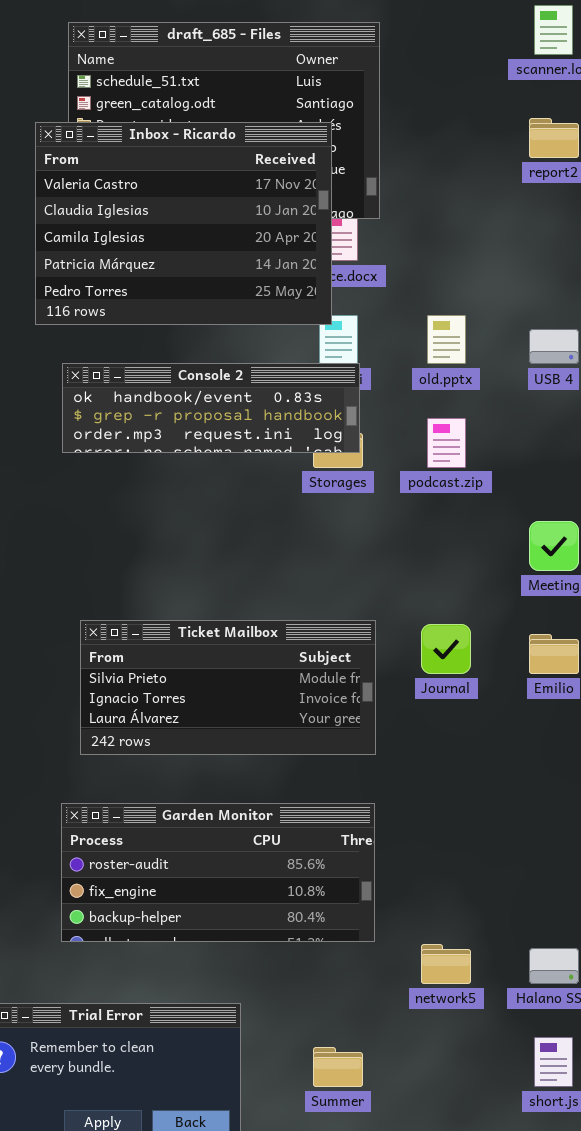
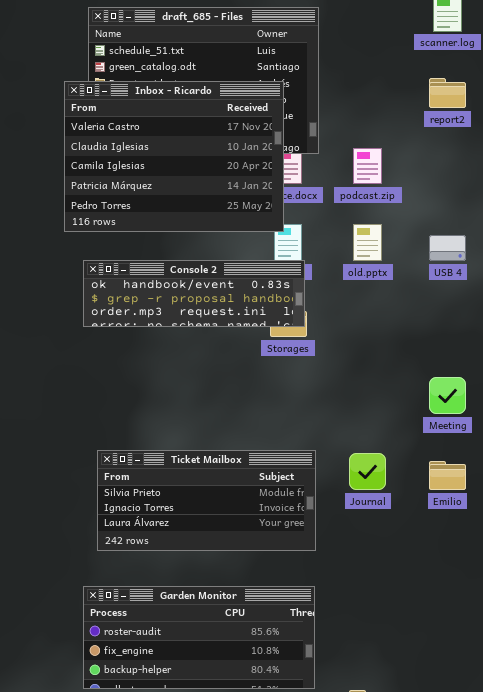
podcast.zip: [427,418,466,468] -> [353,148,382,184], moved

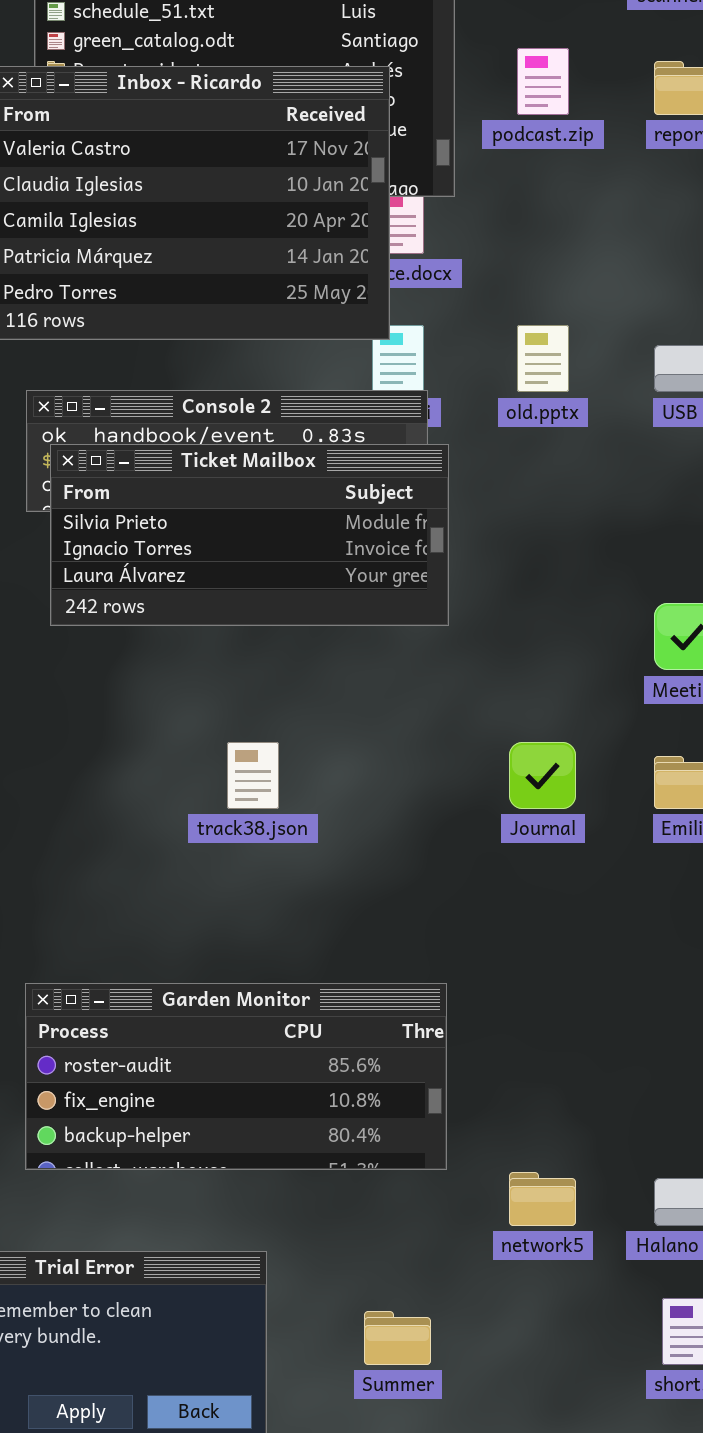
podcast.zip: [353,148,382,184] -> [517,48,569,115], moved
Ticket Mailbox: [97,450,316,551] -> [50,444,449,626], moved

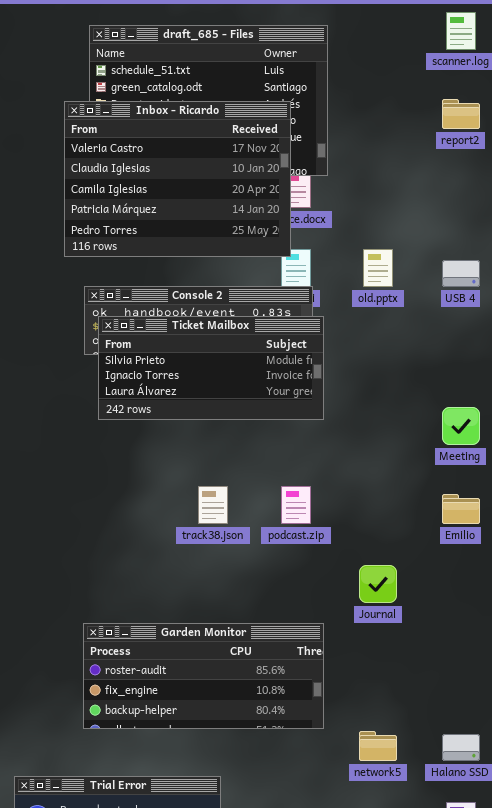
podcast.zip: [517,48,569,115] -> [281,486,311,524], moved
Journal: [509,742,576,809] -> [359,565,397,603], moved

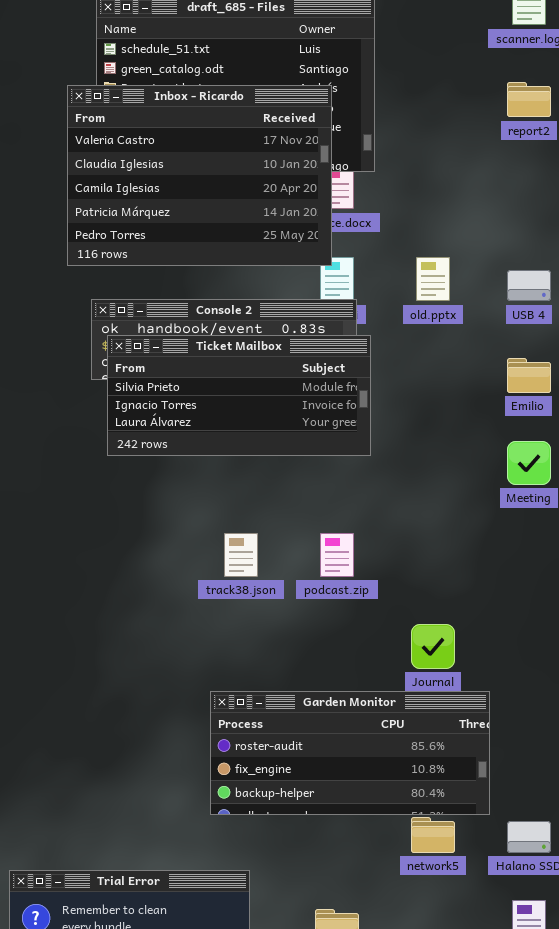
Emilio: [442,494,480,524] -> [507,358,551,393], moved
Garden Monitor: [83,623,324,729] -> [210,691,490,815], moved

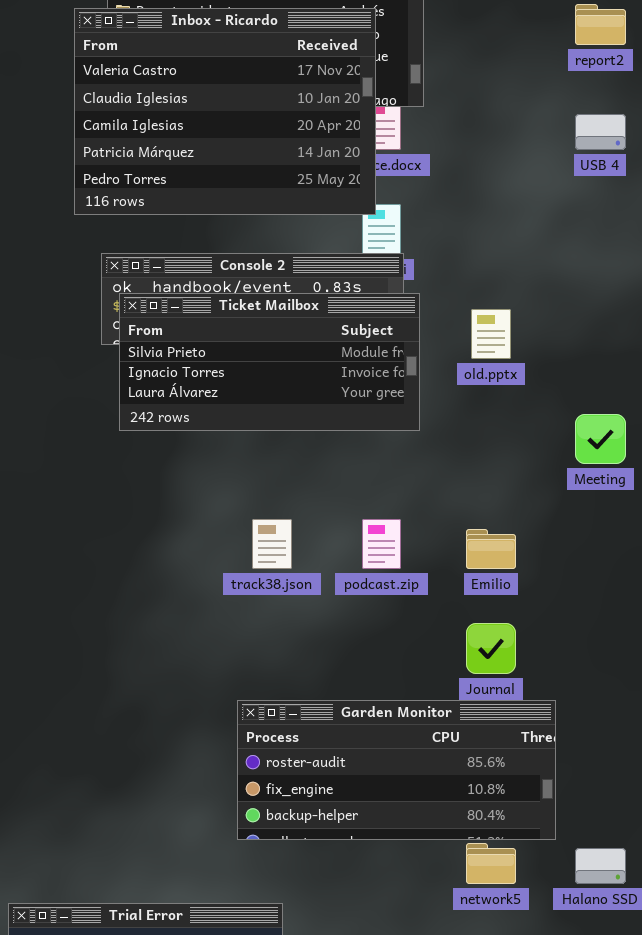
old.pptx: [416,257,450,301] -> [471,309,511,359], moved
USB 4: [507,270,551,301] -> [575,114,626,150], moved
Emilio: [507,358,551,393] -> [466,529,516,569], moved

